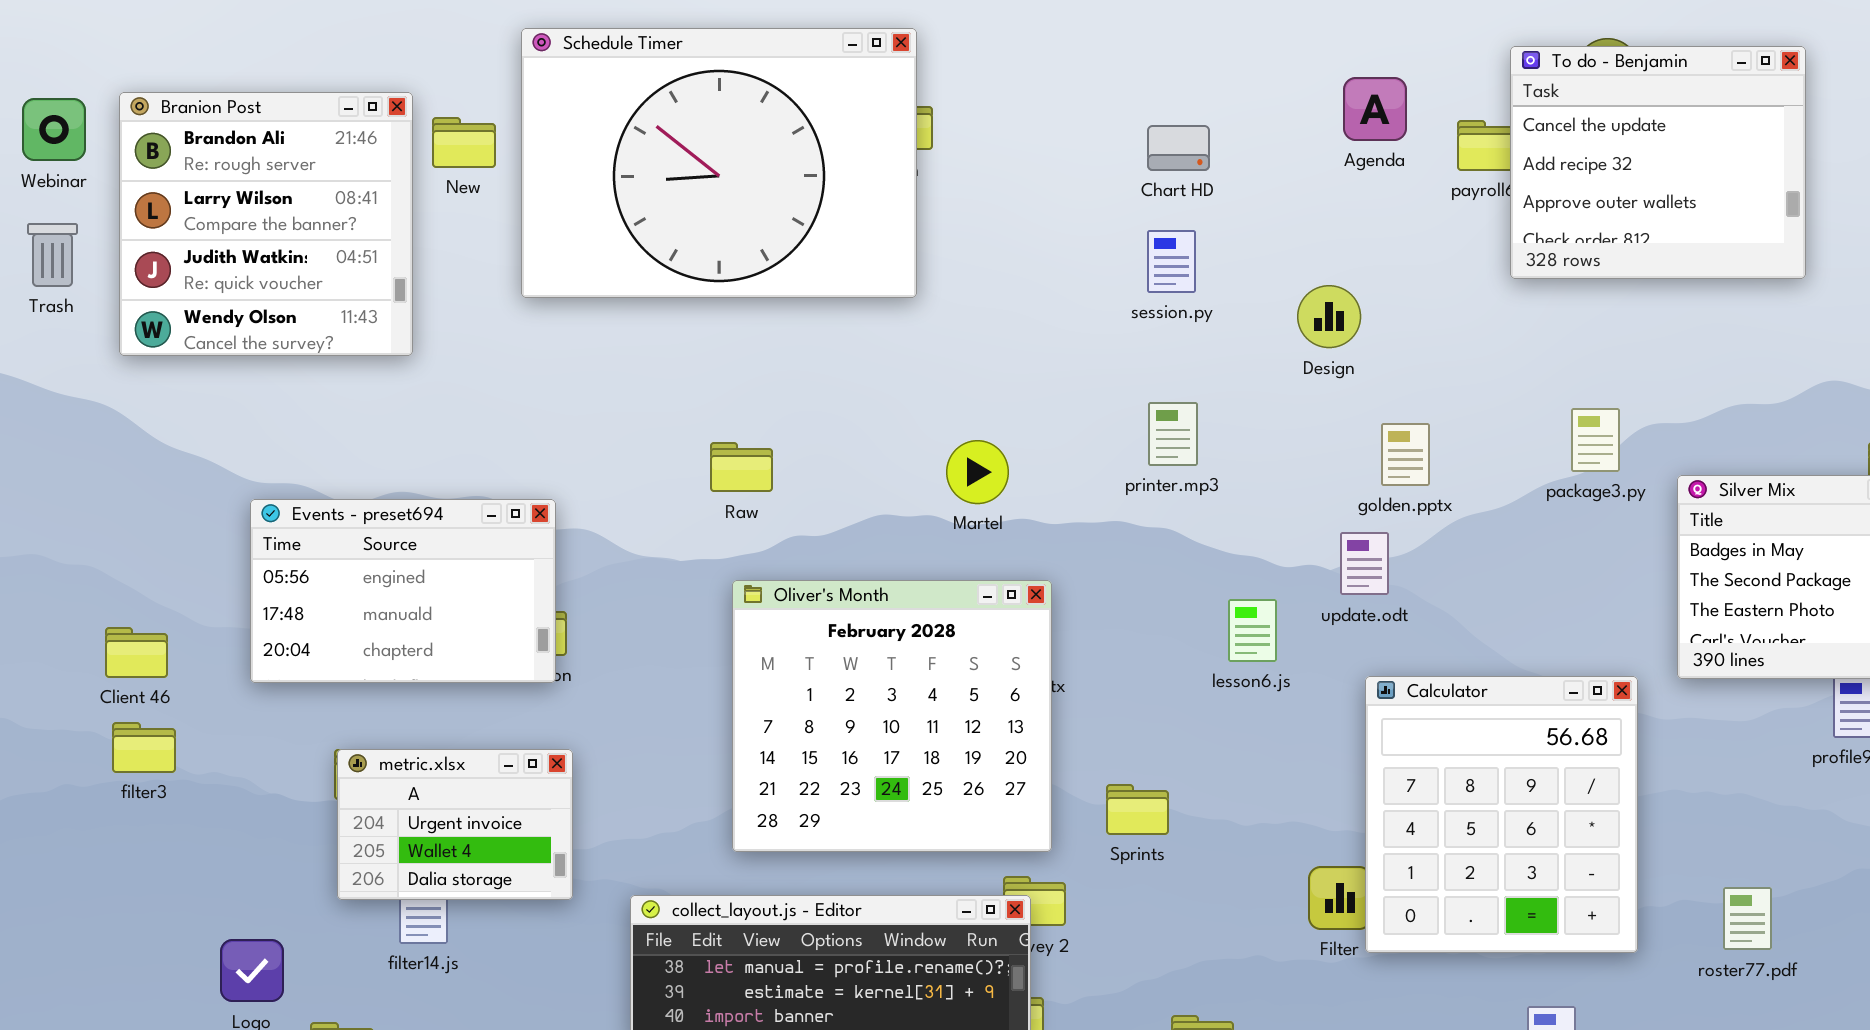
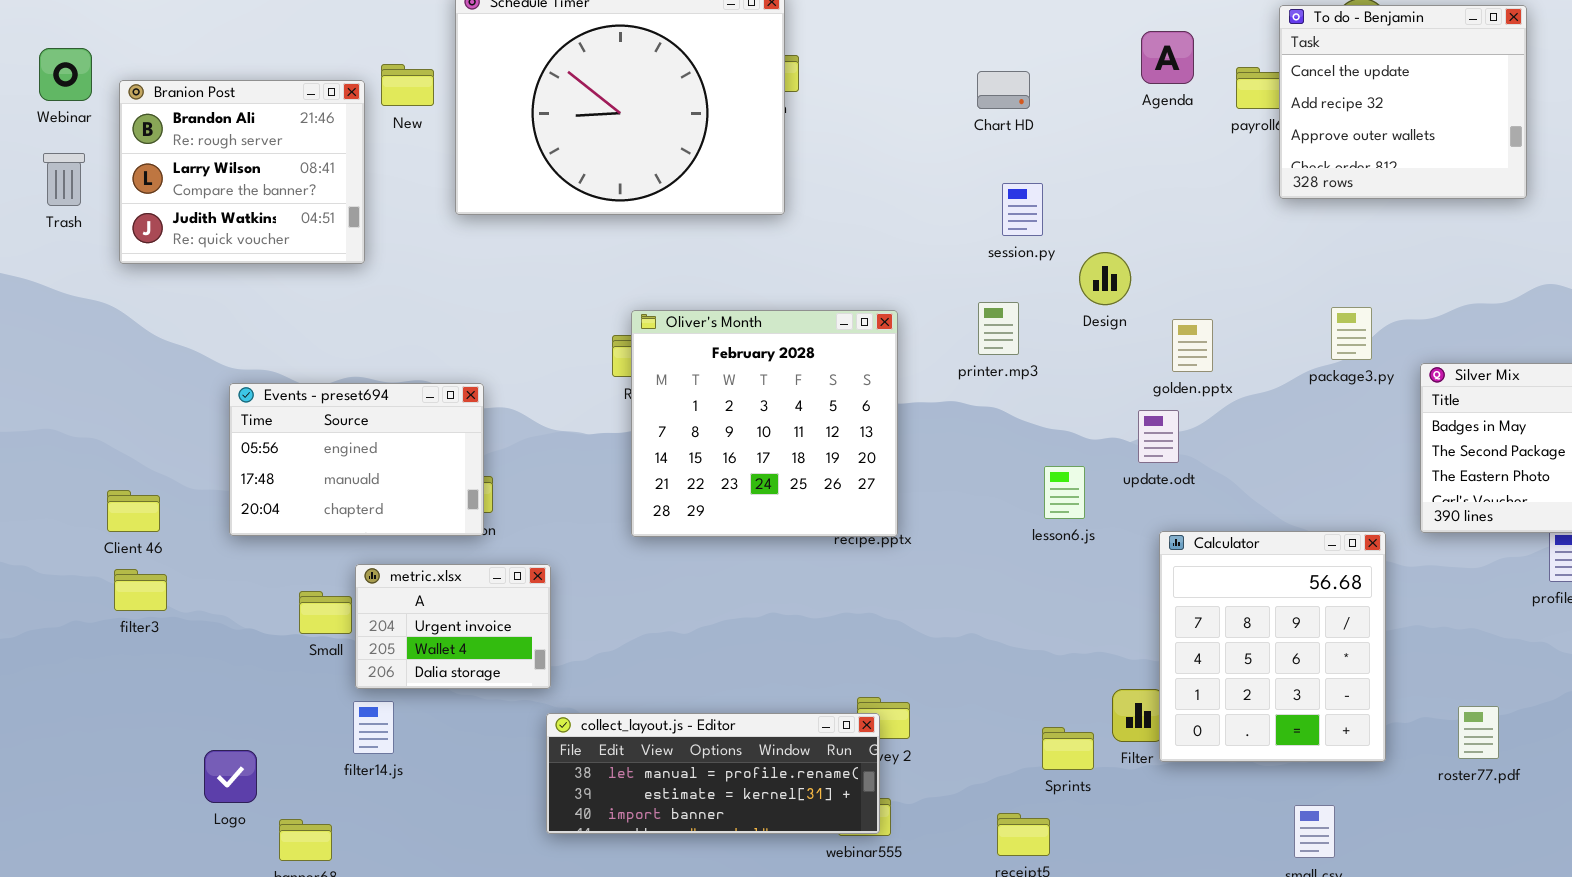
Branion Post: [119,92,413,356] -> [119,80,365,264], resized
session.py: [1147,230,1196,293] -> [1002,183,1043,236], moved
Design: [1297,285,1361,348] -> [1079,252,1131,305], moved
Oliver's Month: [732,580,1052,852] -> [631,310,898,537], moved
metric.xlsx: [337,749,573,900] -> [355,564,551,689], moved
Sprints: [1106,784,1169,835] -> [1042,727,1094,770], moved

